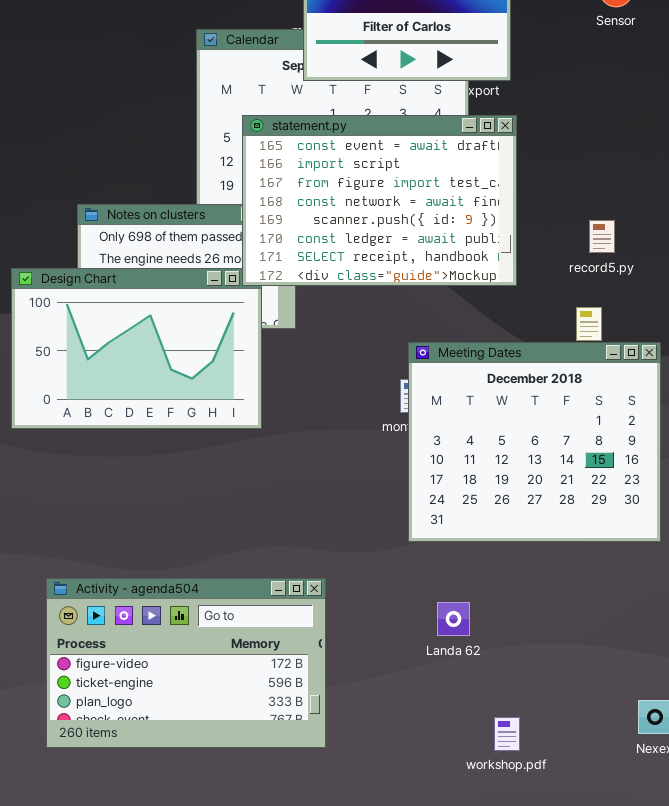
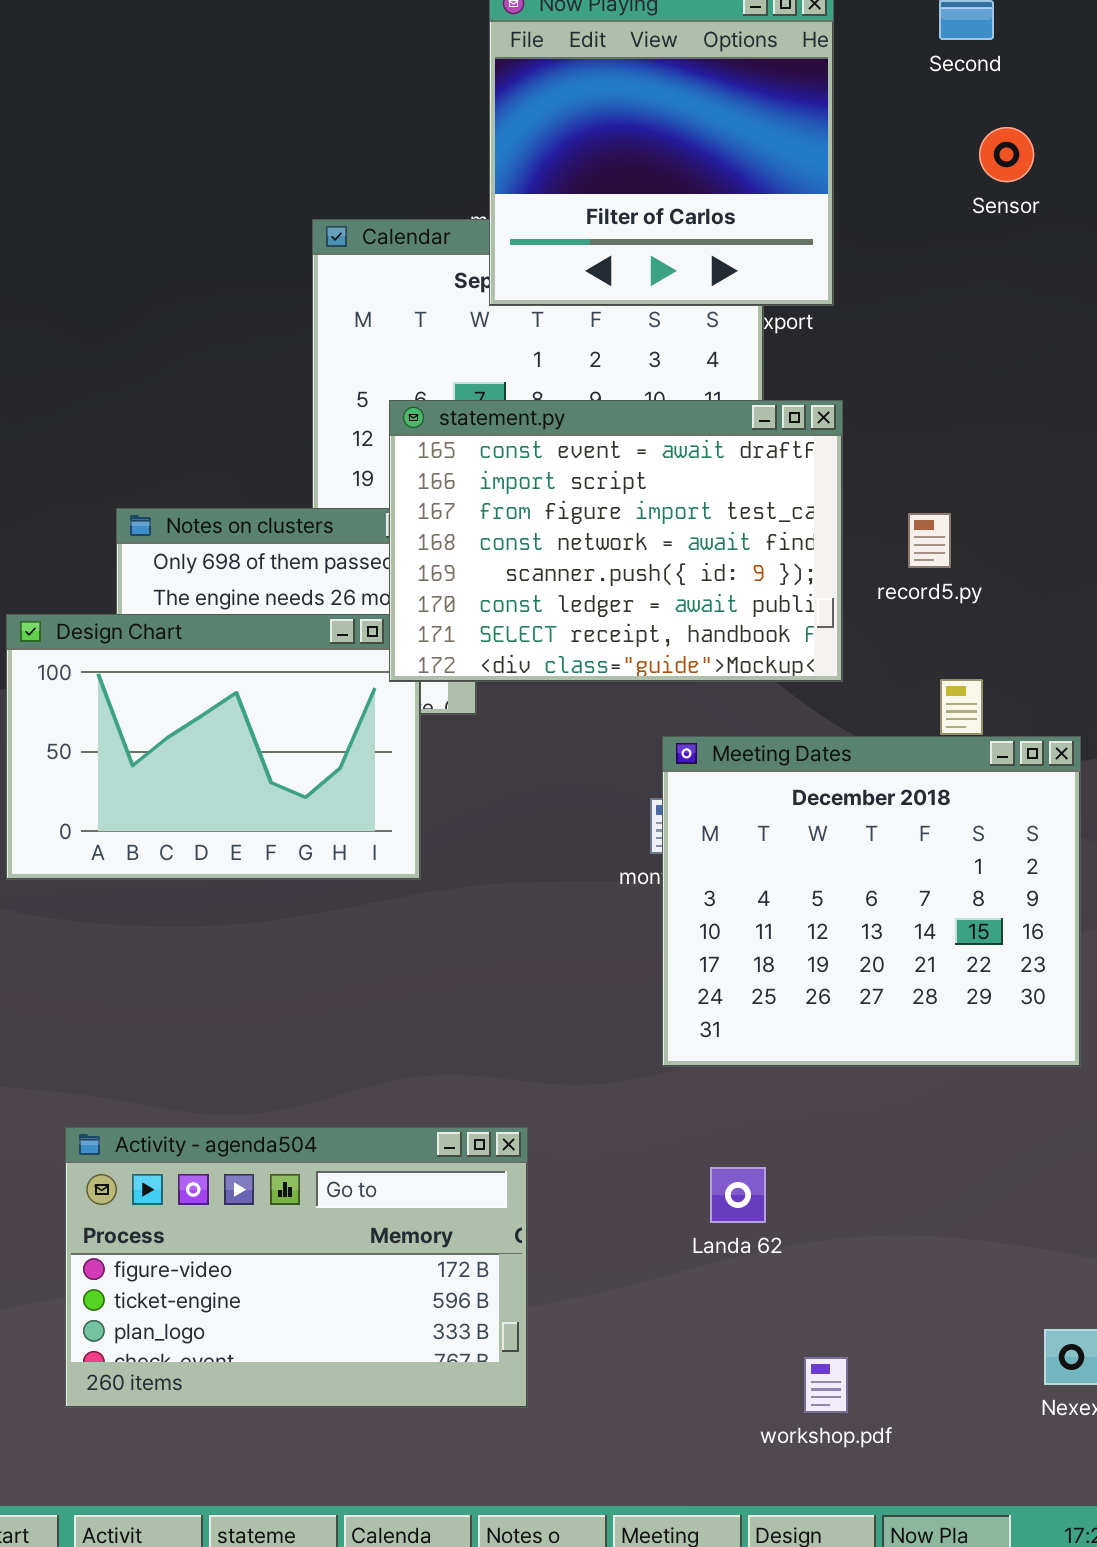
statement.py: [242,115,517,286] -> [389,400,843,682], moved
record5.py: [589,220,615,253] -> [908,513,951,568], moved

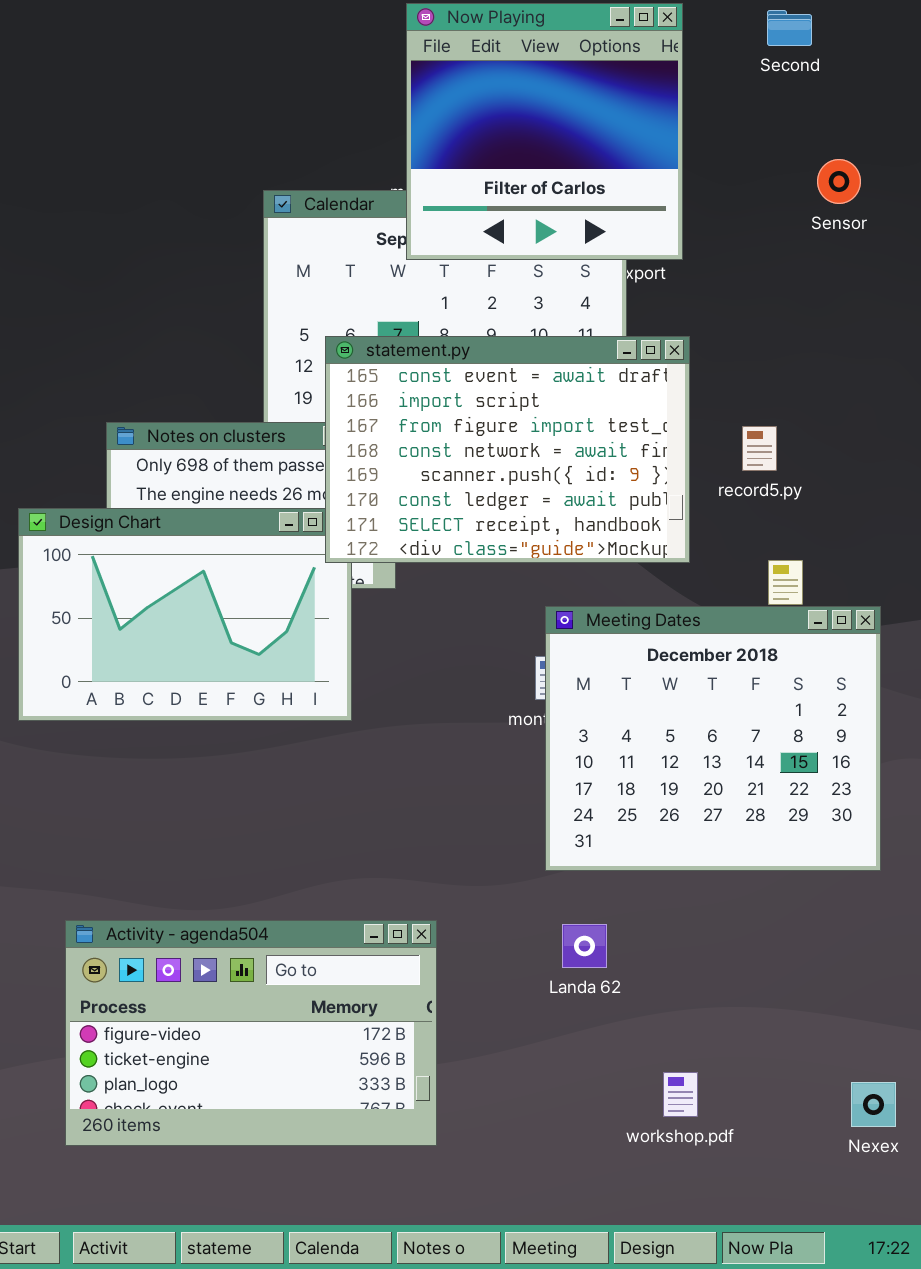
Sensor: [979,127,1034,182] -> [817,159,861,204], moved
Landa 62: [710,1167,766,1223] -> [562,924,607,968], moved
workshop.pdf: [804,1357,848,1413] -> [663,1072,698,1117], moved

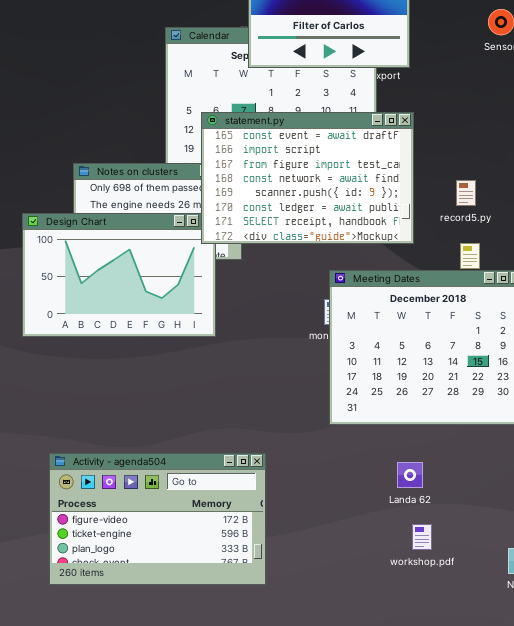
record5.py: [742,426,777,471] -> [456,180,476,206], moved
Landa 62: [562,924,607,968] -> [397,462,423,488], moved
workshop.pdf: [663,1072,698,1117] -> [412,524,432,550], moved

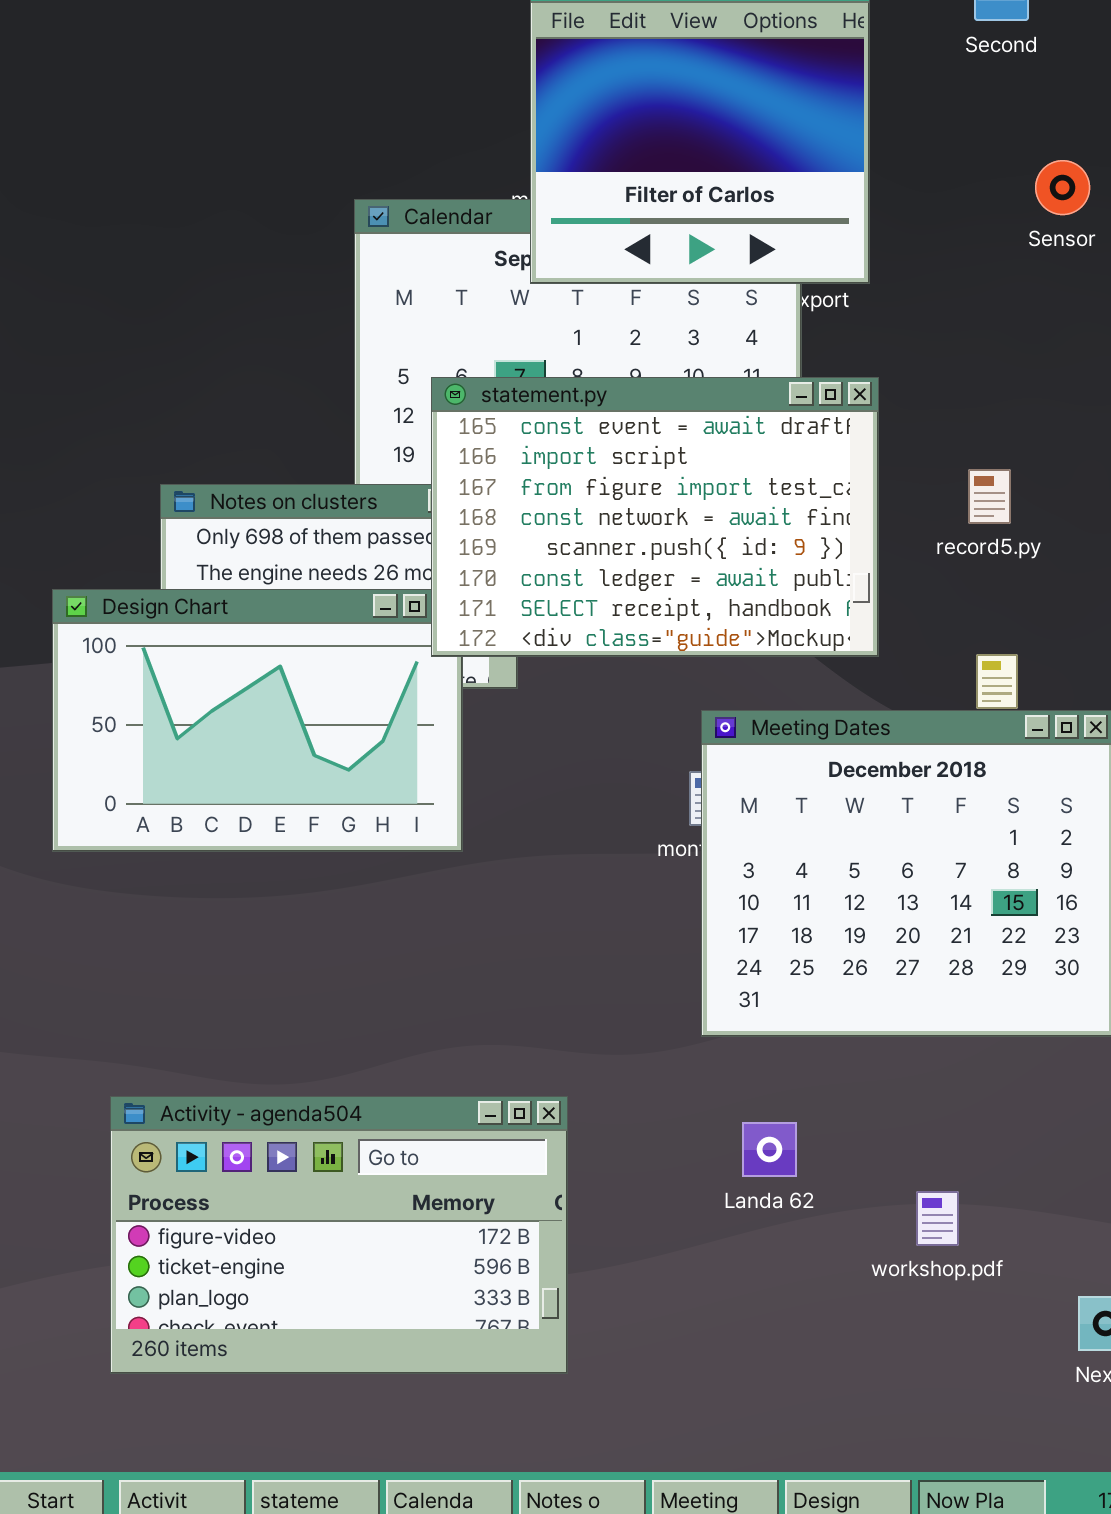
record5.py: [456,180,476,206] -> [968,469,1011,524], moved
Landa 62: [397,462,423,488] -> [742,1122,797,1177], moved
workshop.pdf: [412,524,432,550] -> [916,1191,959,1246], moved

